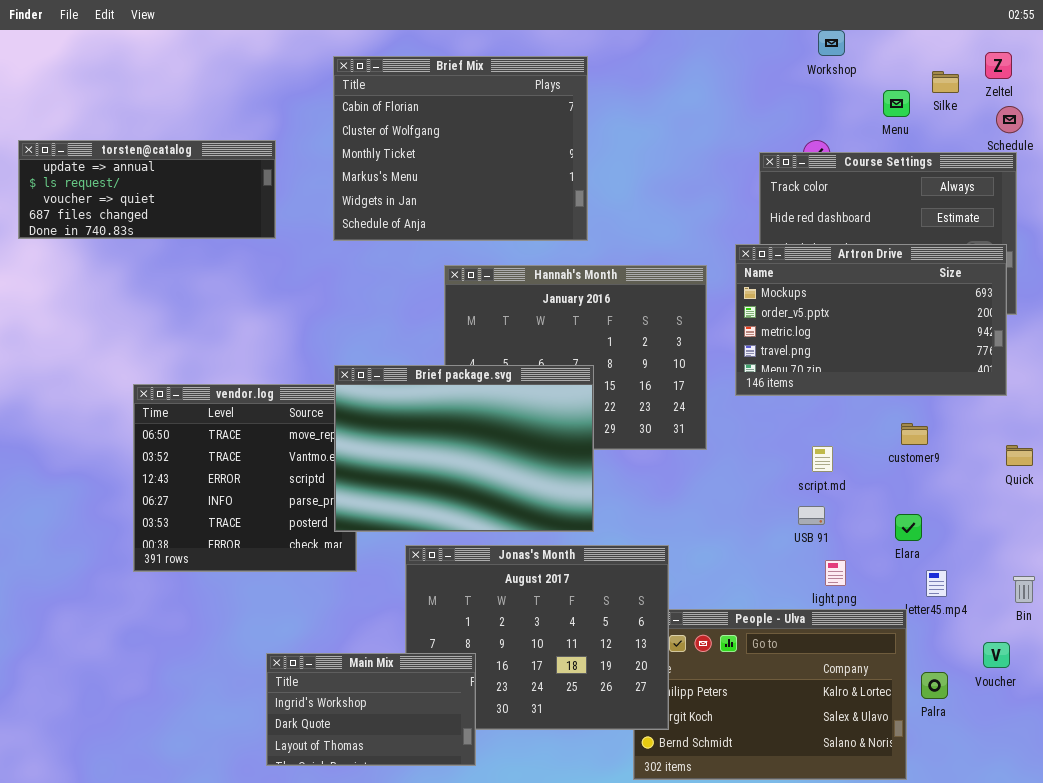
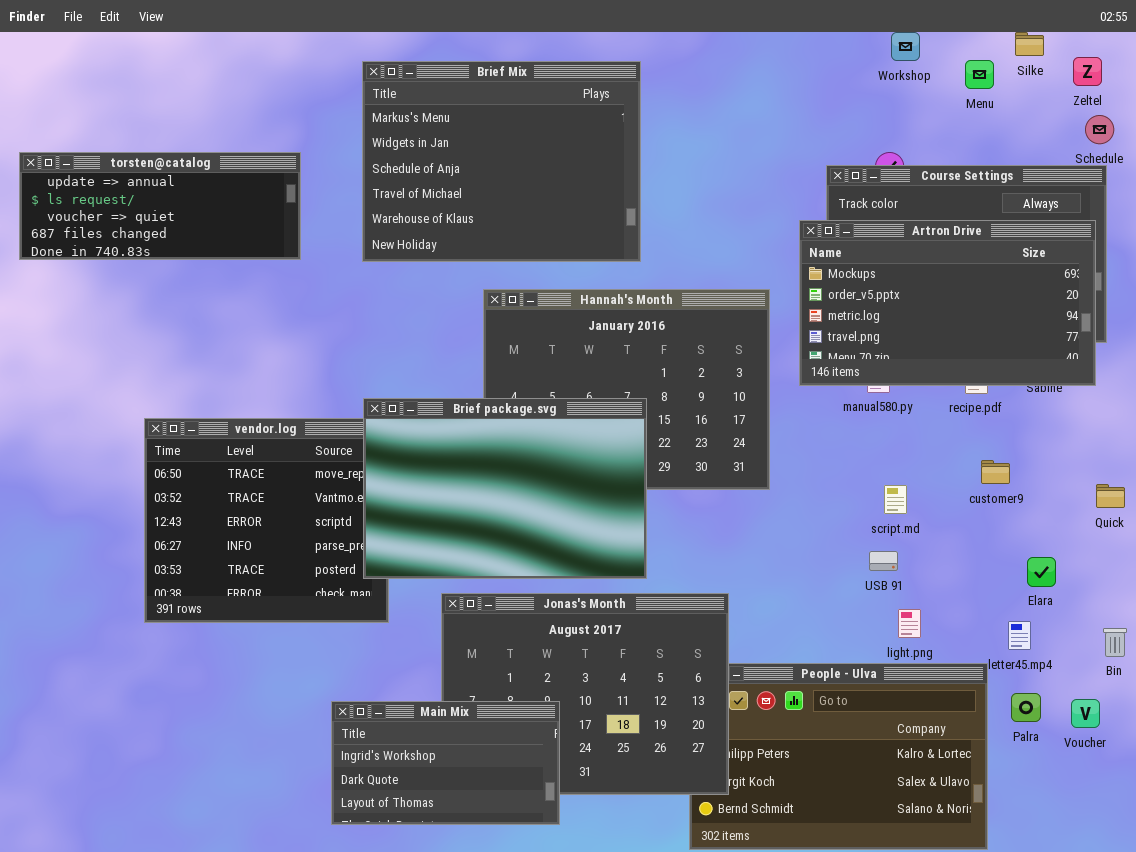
Brief Mix: [333,56,588,241] -> [362,61,641,262], scrolled down 3 rows
Silke: [932,71,959,93] -> [1015,32,1044,56], moved
Menu: [883,90,910,117] -> [965,60,994,89], moved
Artron Drive: [735,244,1007,396] -> [799,220,1096,386], moved
Elara: [895,514,922,541] -> [1027,557,1056,587], moved
Main Mix: [266,653,476,766] -> [331,701,560,825], moved
Palra: [921,672,948,699] -> [1011,693,1041,722], moved

